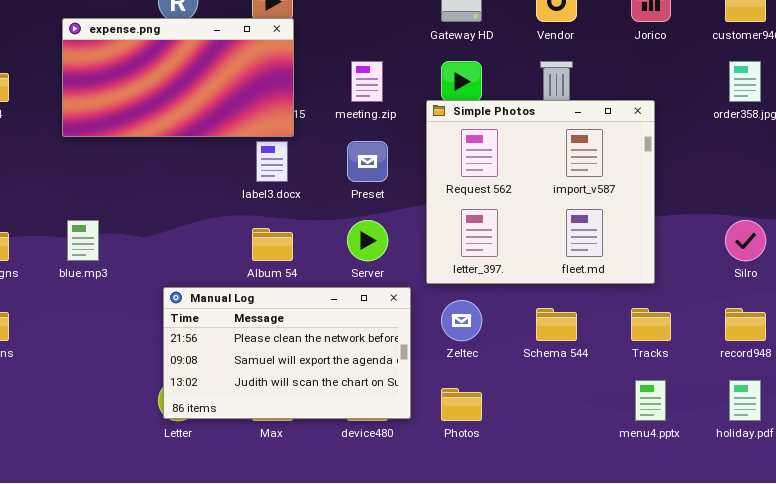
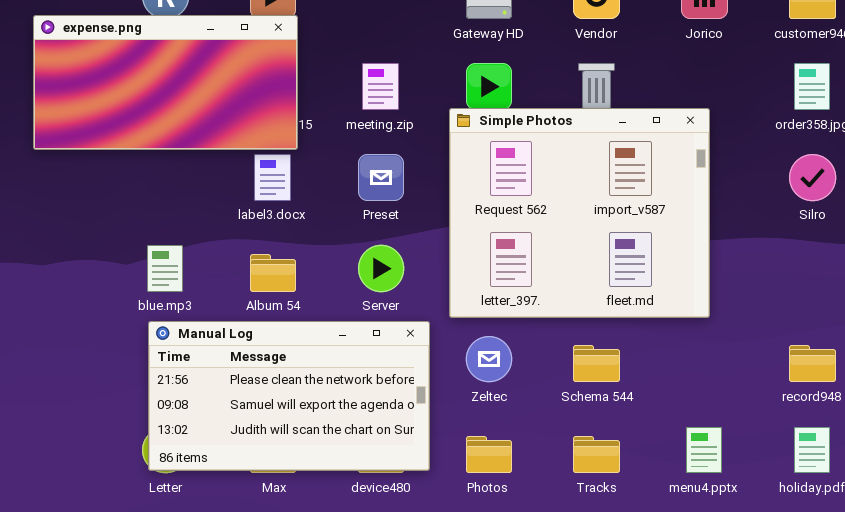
blue.mp3: [67,220,99,261] -> [147,245,183,292], moved
Silro: [725,220,766,261] -> [789,154,836,201], moved
Tracks: [631,308,671,341] -> [573,436,620,473], moved

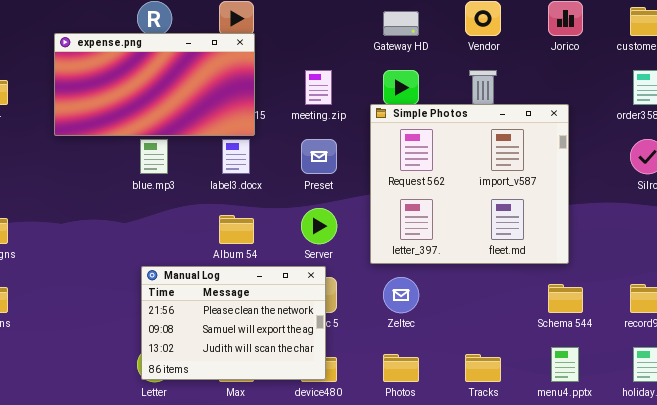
blue.mp3: [147,245,183,292] -> [140,139,168,174], moved
Manual Log: [148,321,430,471] -> [141,266,326,380], resized
Schema 544: [573,345,620,382] -> [548,284,583,313], moved

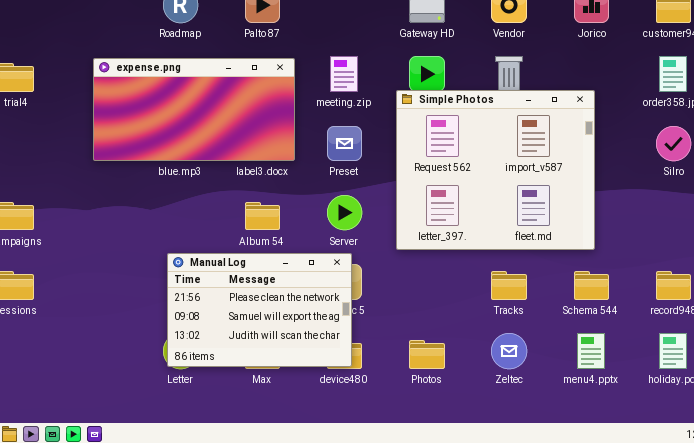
expense.png: [54,33,255,136] -> [93,58,295,161], moved
Zeltec: [383,277,419,313] -> [491,333,527,369], moved
Tracks: [465,354,501,382] -> [491,271,527,300], moved

